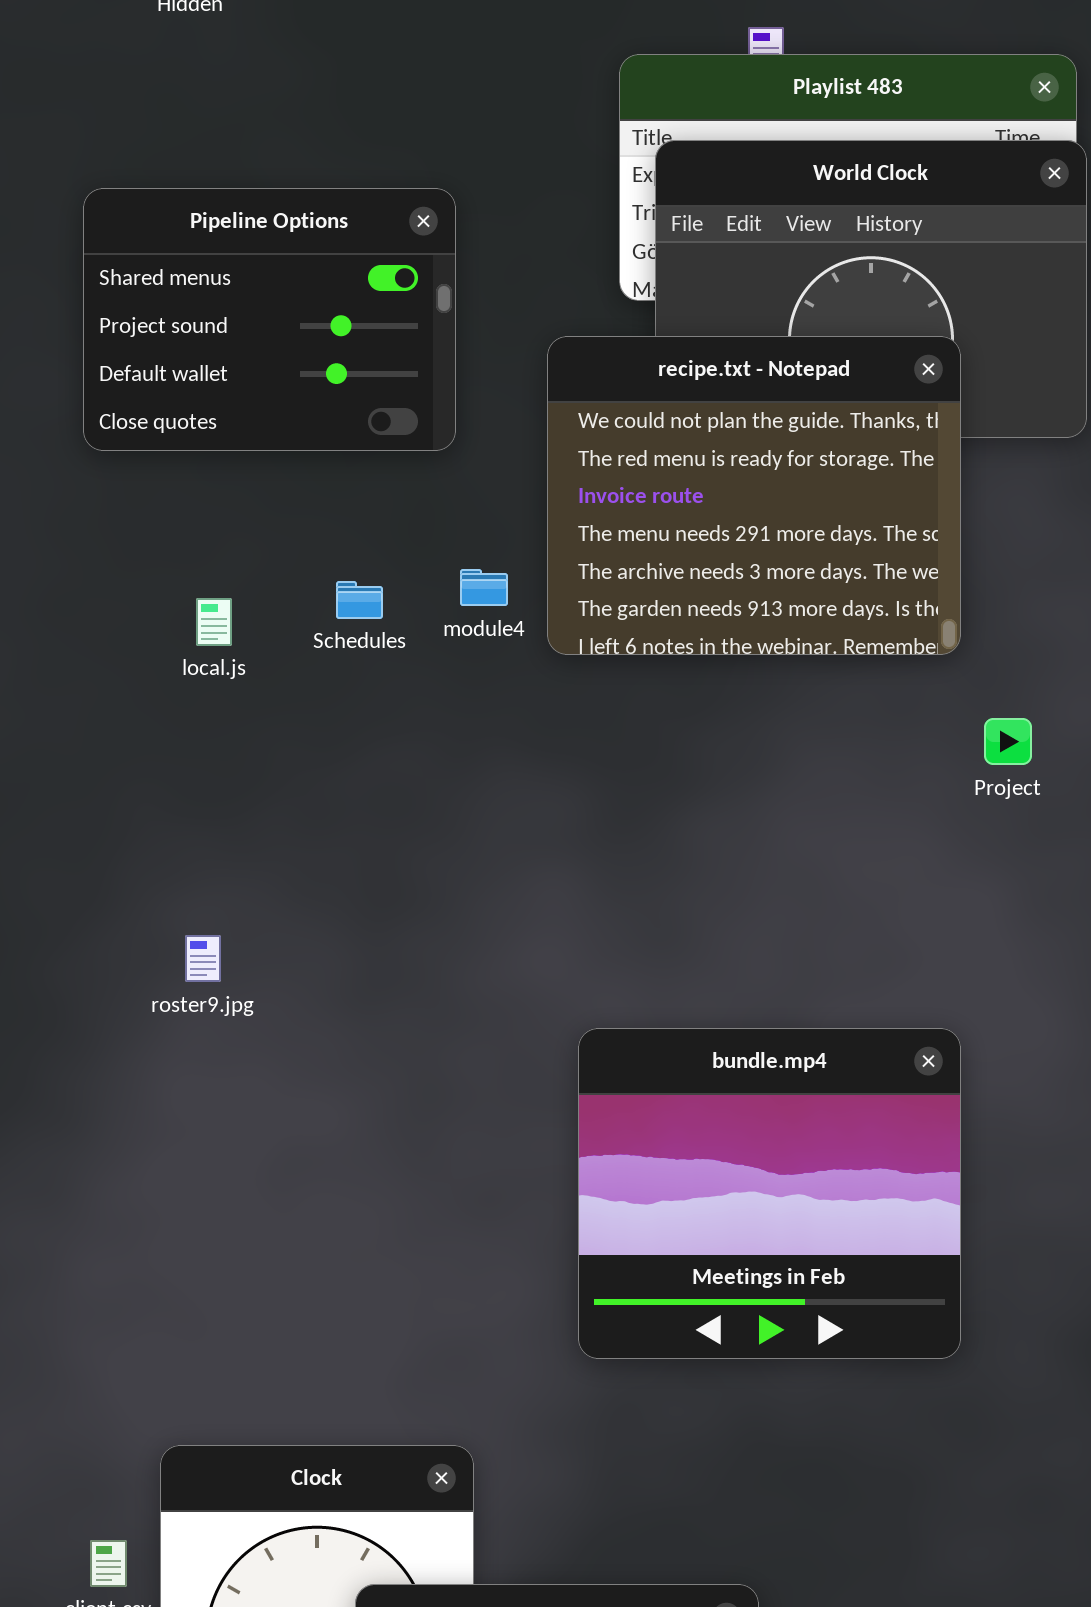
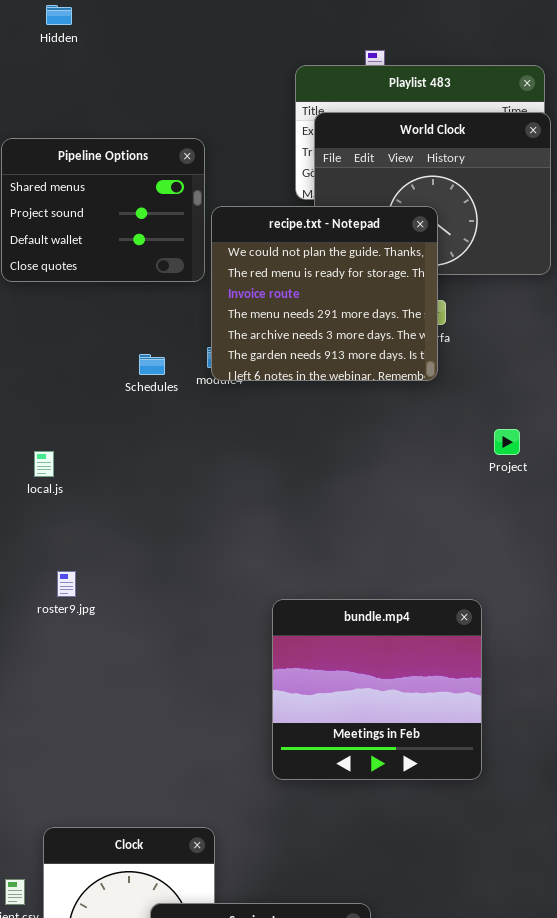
recipe.txt - Notepad: [547,336,961,655] -> [211,206,438,381], moved
local.js: [196,598,232,646] -> [34,451,54,477], moved
roster9.jpg: [185,935,221,982] -> [57,571,76,597], moved

